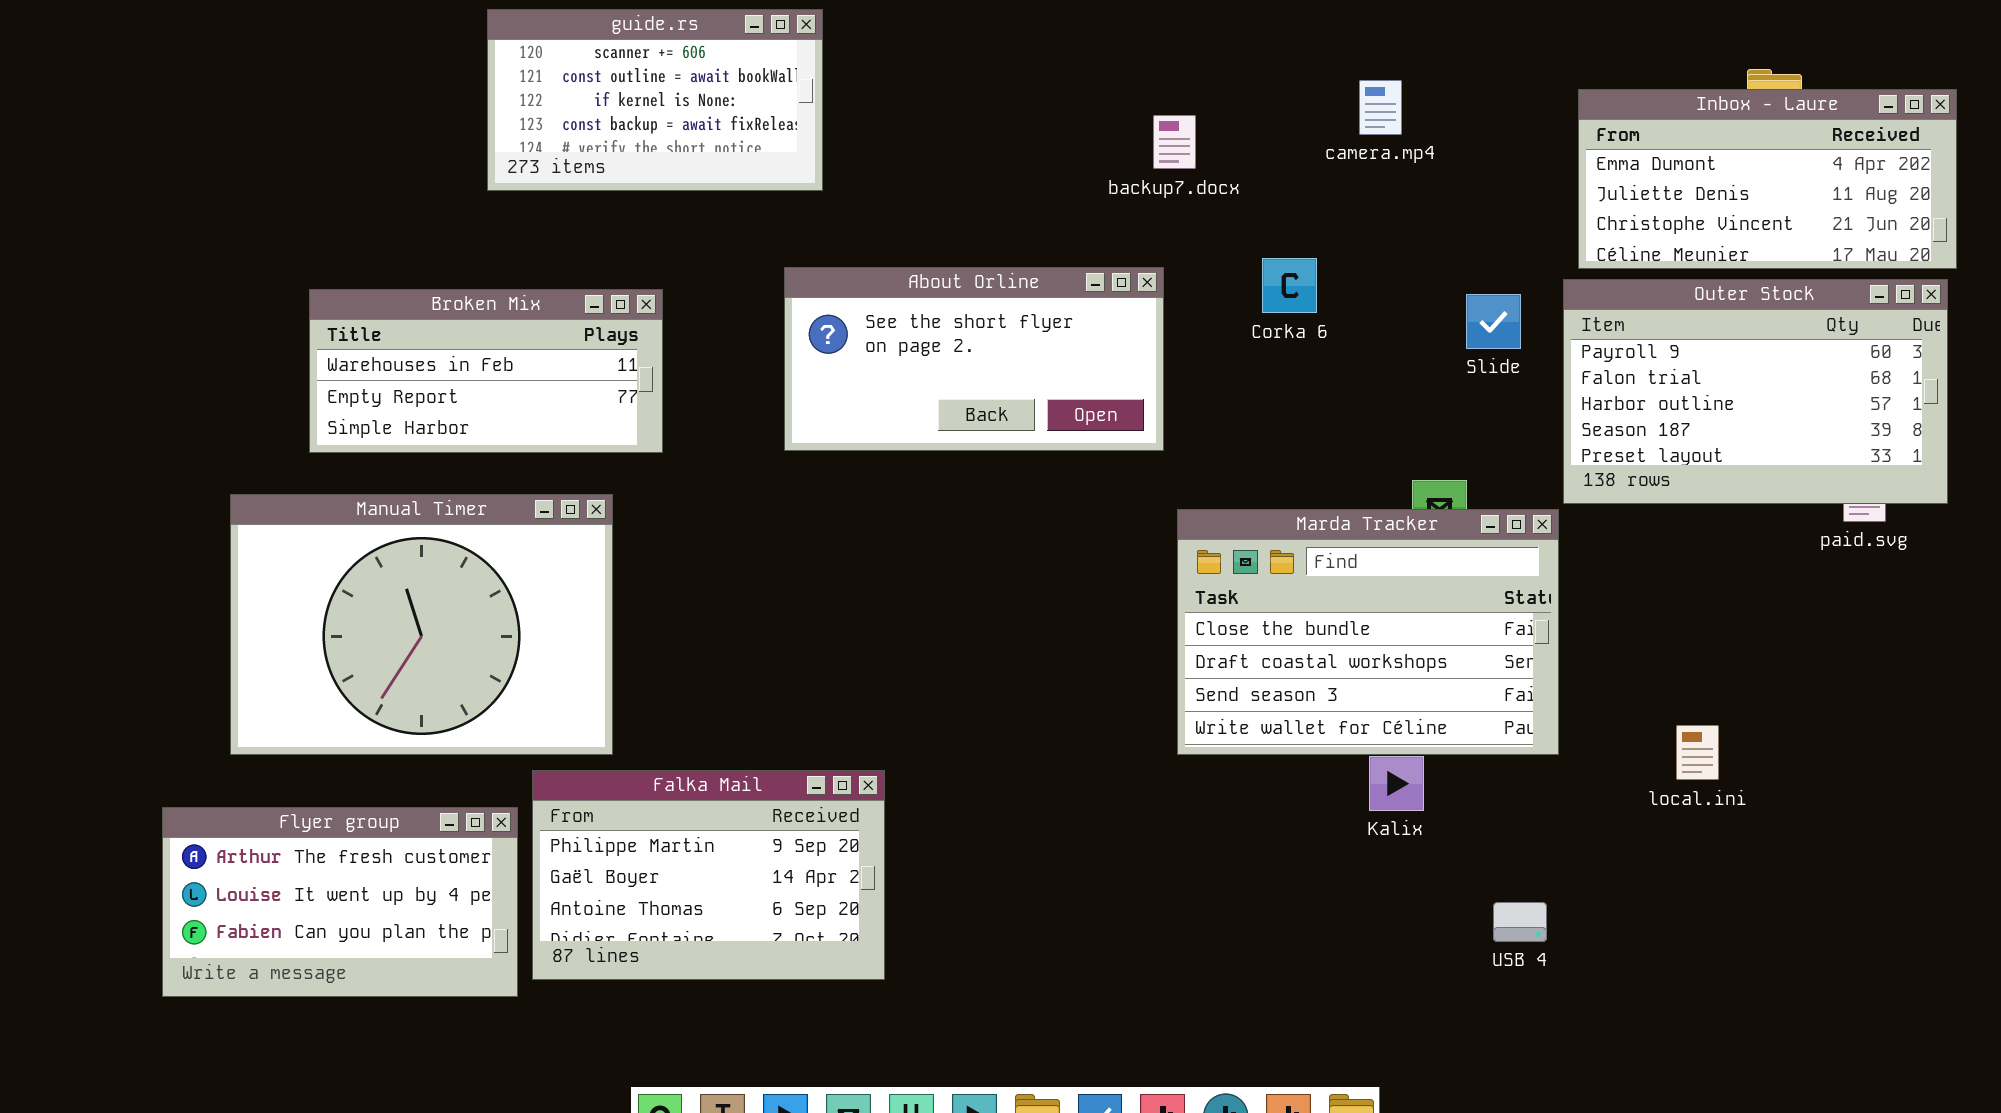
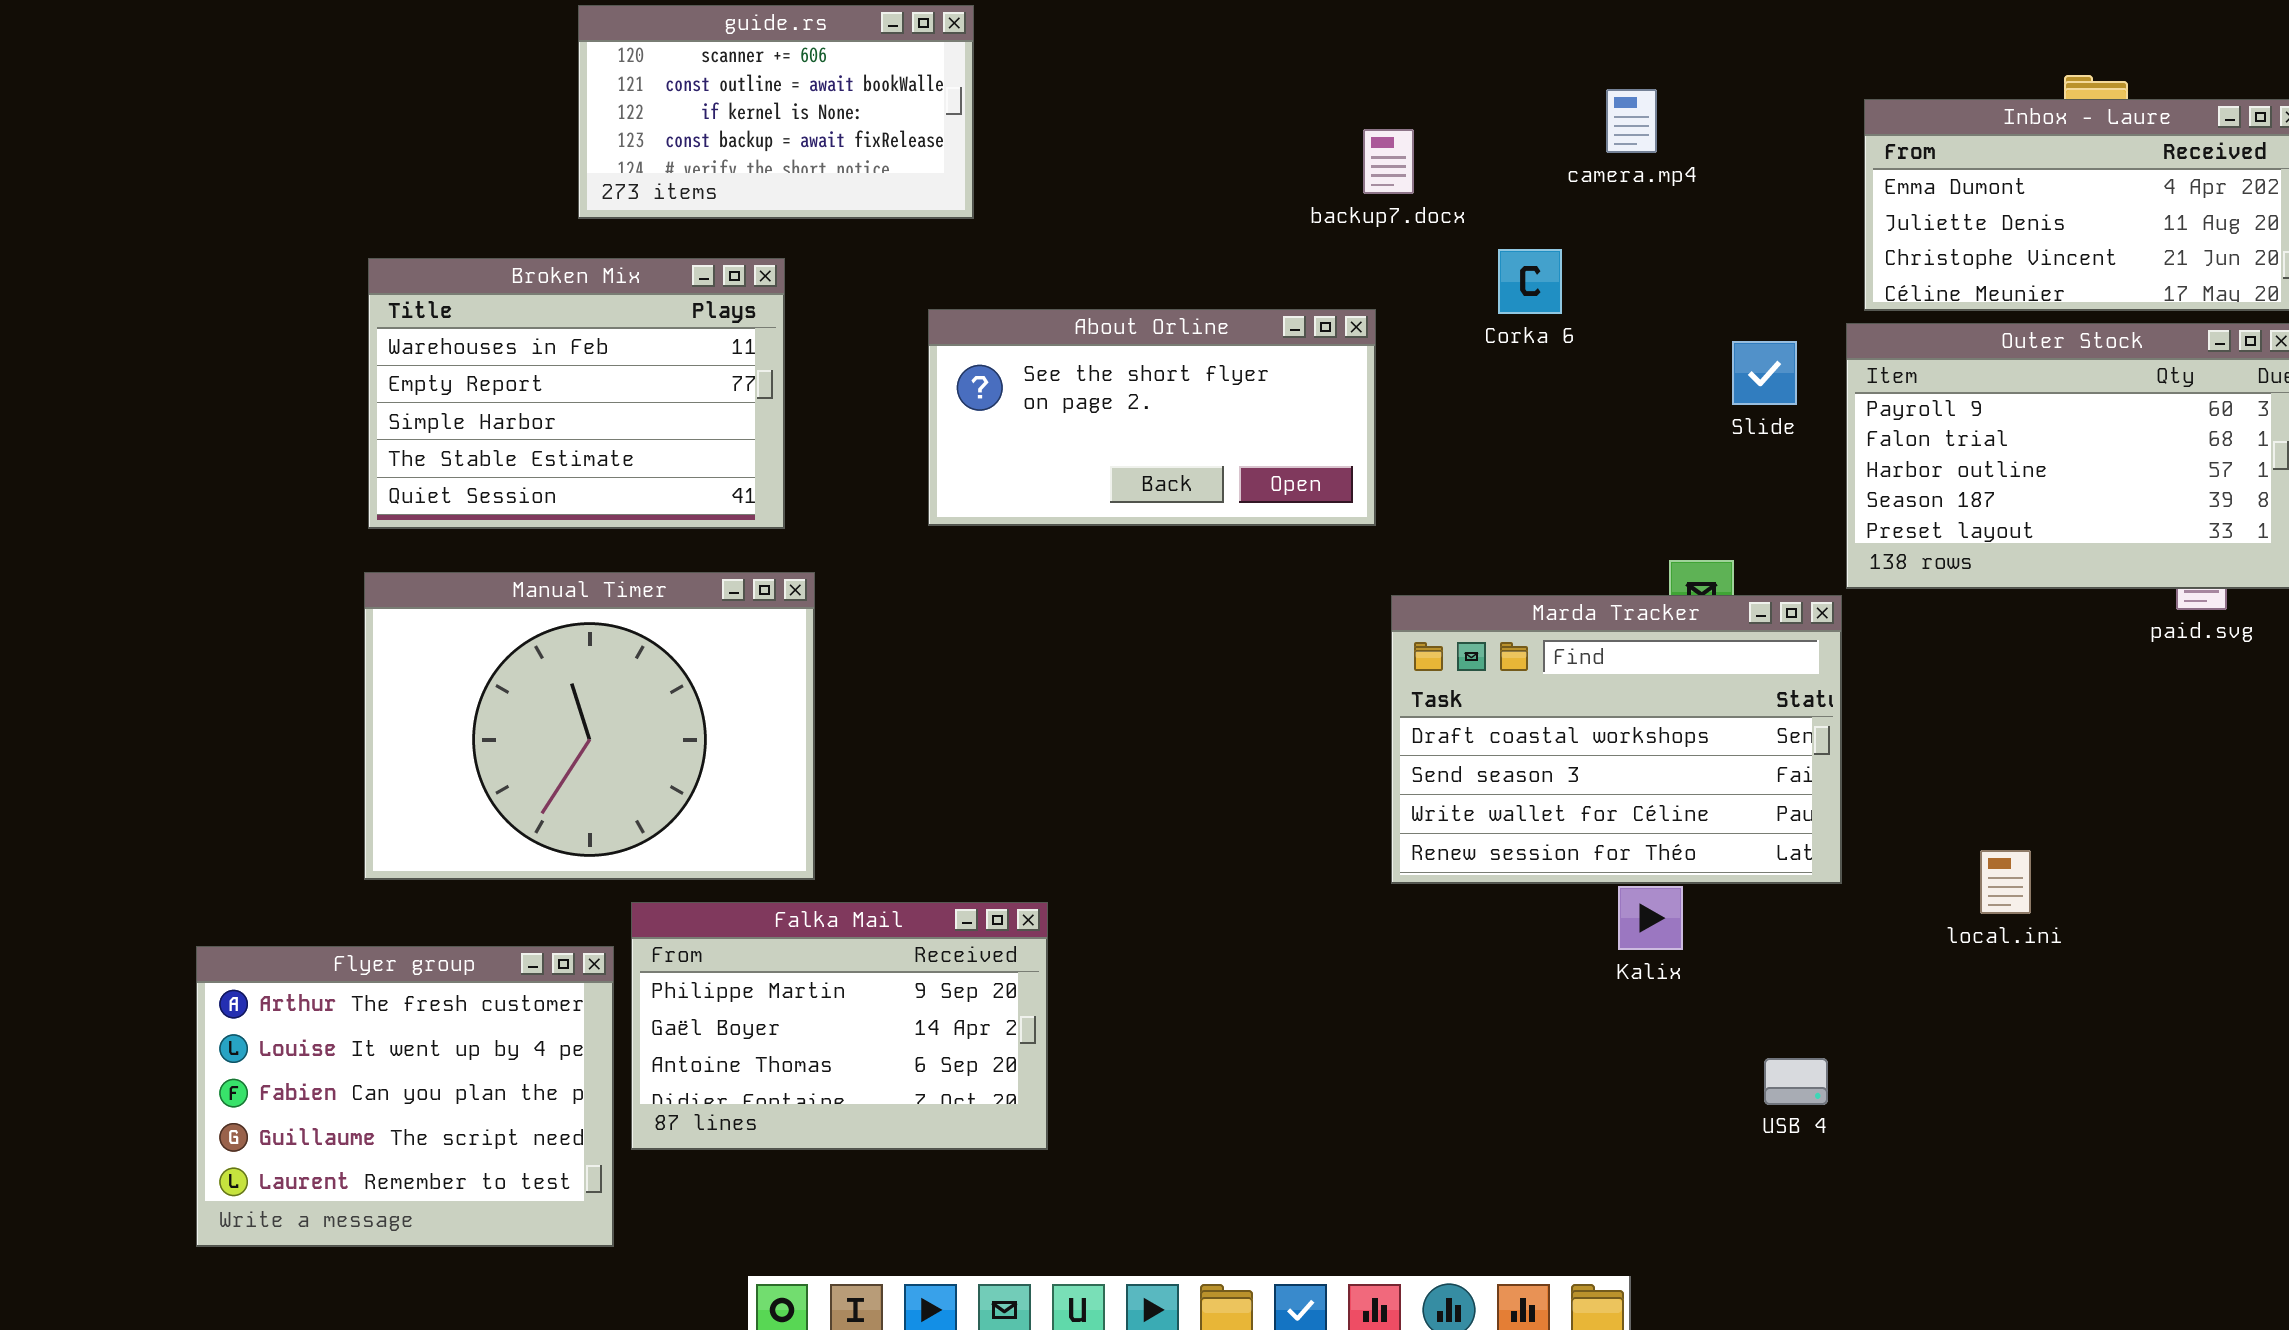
Corka 6: [1262,258,1317,313] -> [1498,249,1562,314], moved
Broken Mix: [309,289,663,453] -> [368,258,785,529], resized
Manual Timer: [230,494,613,755] -> [364,572,815,880], moved
Marda Tracker: [1177,509,1559,755] -> [1391,595,1842,884], scrolled down 1 row
Flyer group: [162,807,518,997] -> [196,946,614,1247], resized

